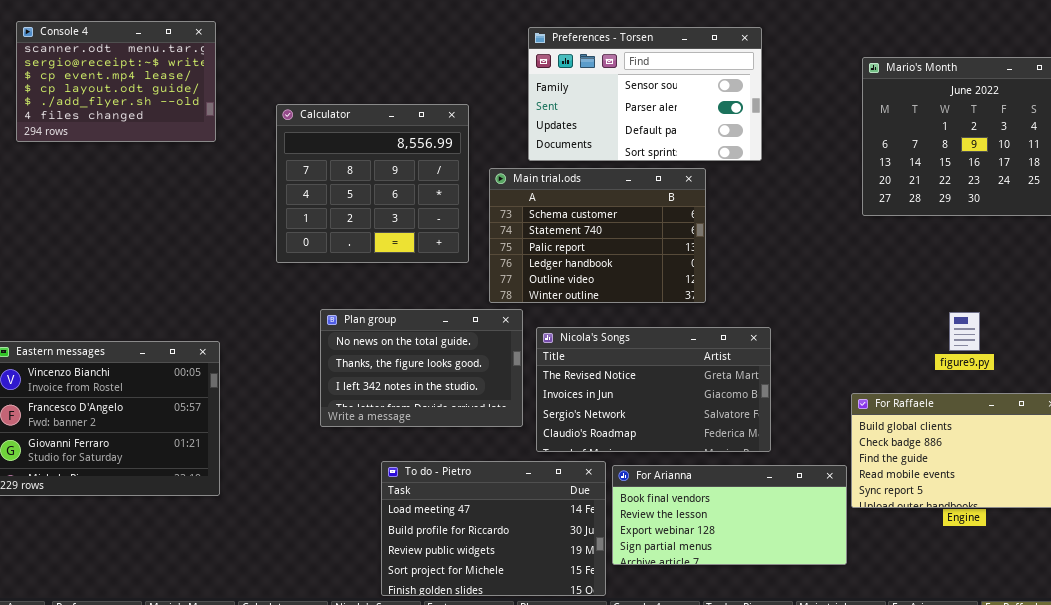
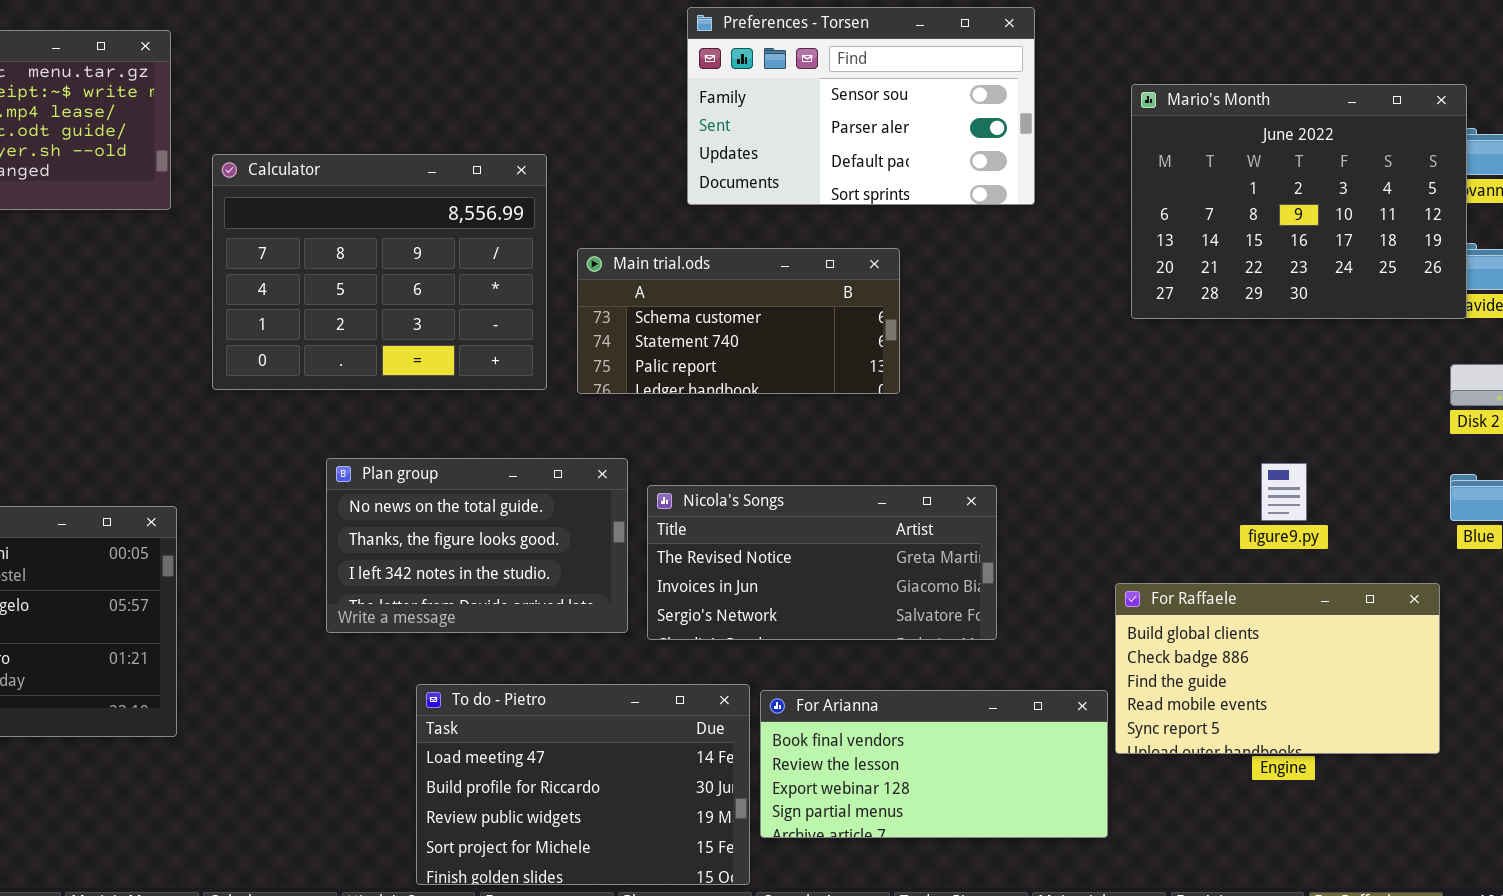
Preferences - Torsen: [528,27,762,161] -> [687,7,1035,205], moved
Calculator: [276,104,469,263] -> [212,154,547,390], resized
Main trial.ods: [489,168,706,303] -> [577,248,900,394], resized
Nicola's Songs: [536,327,771,452] -> [647,485,997,640], resized

